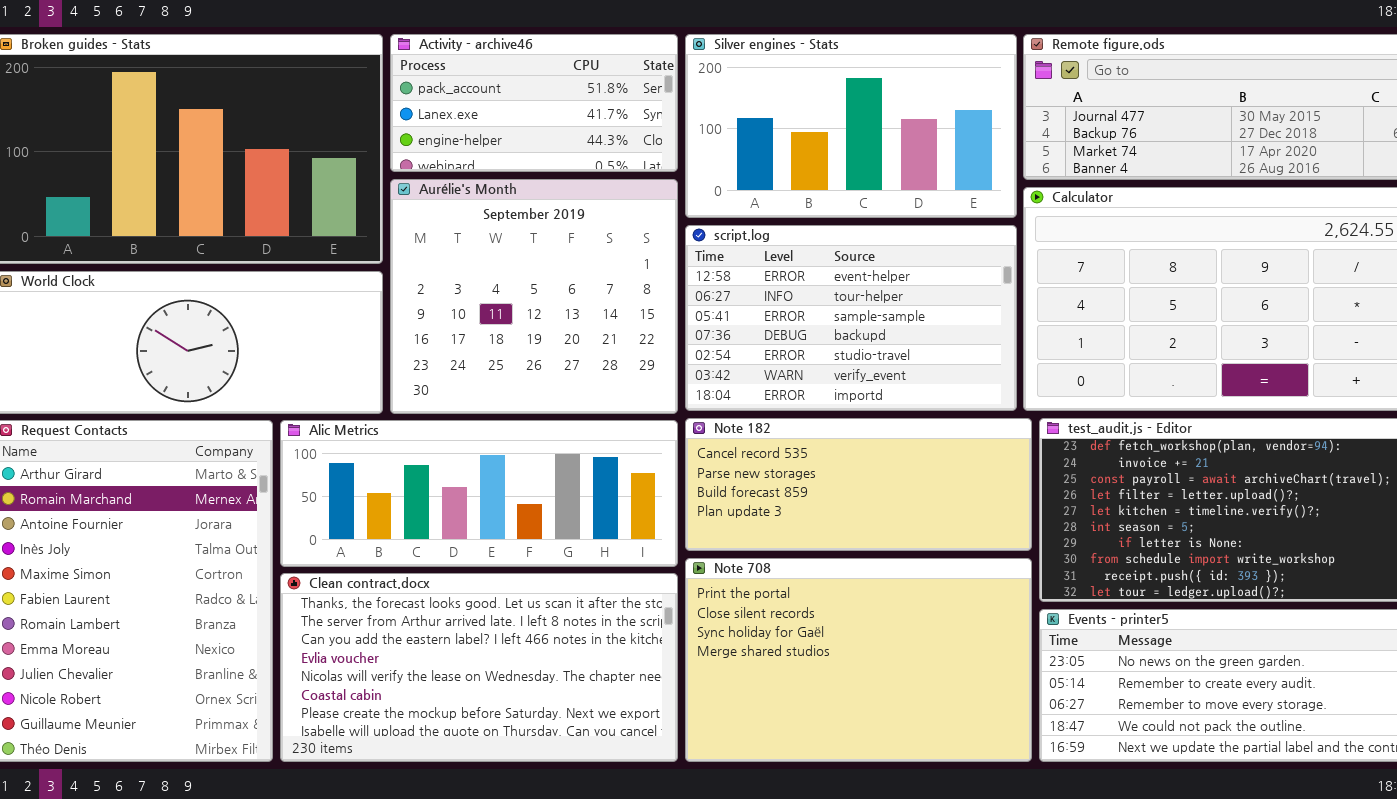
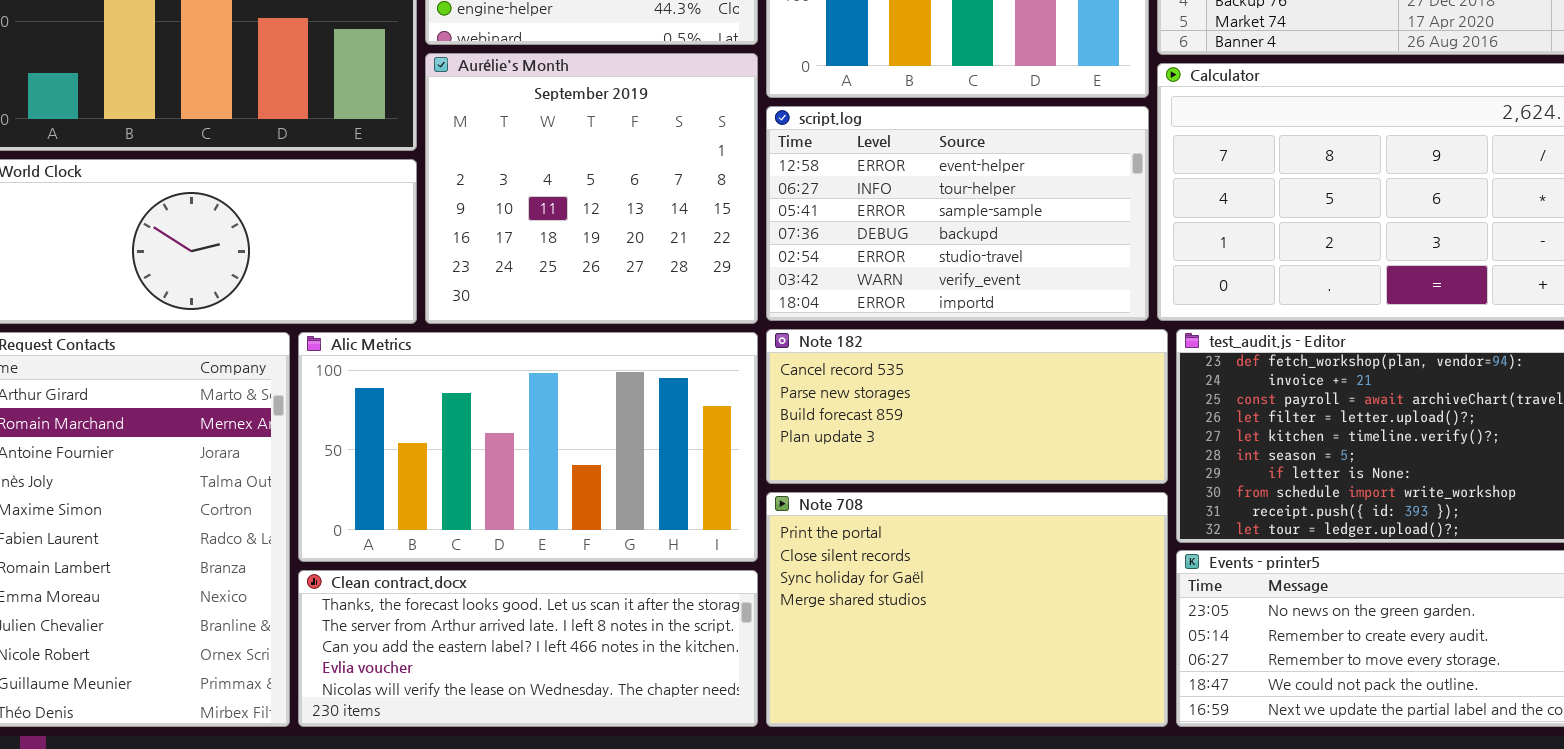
Alic Metrics: [280,420,678,567] -> [298,332,758,562], resized
Clean contract.docx: [280,573,678,762] -> [298,570,758,727], resized

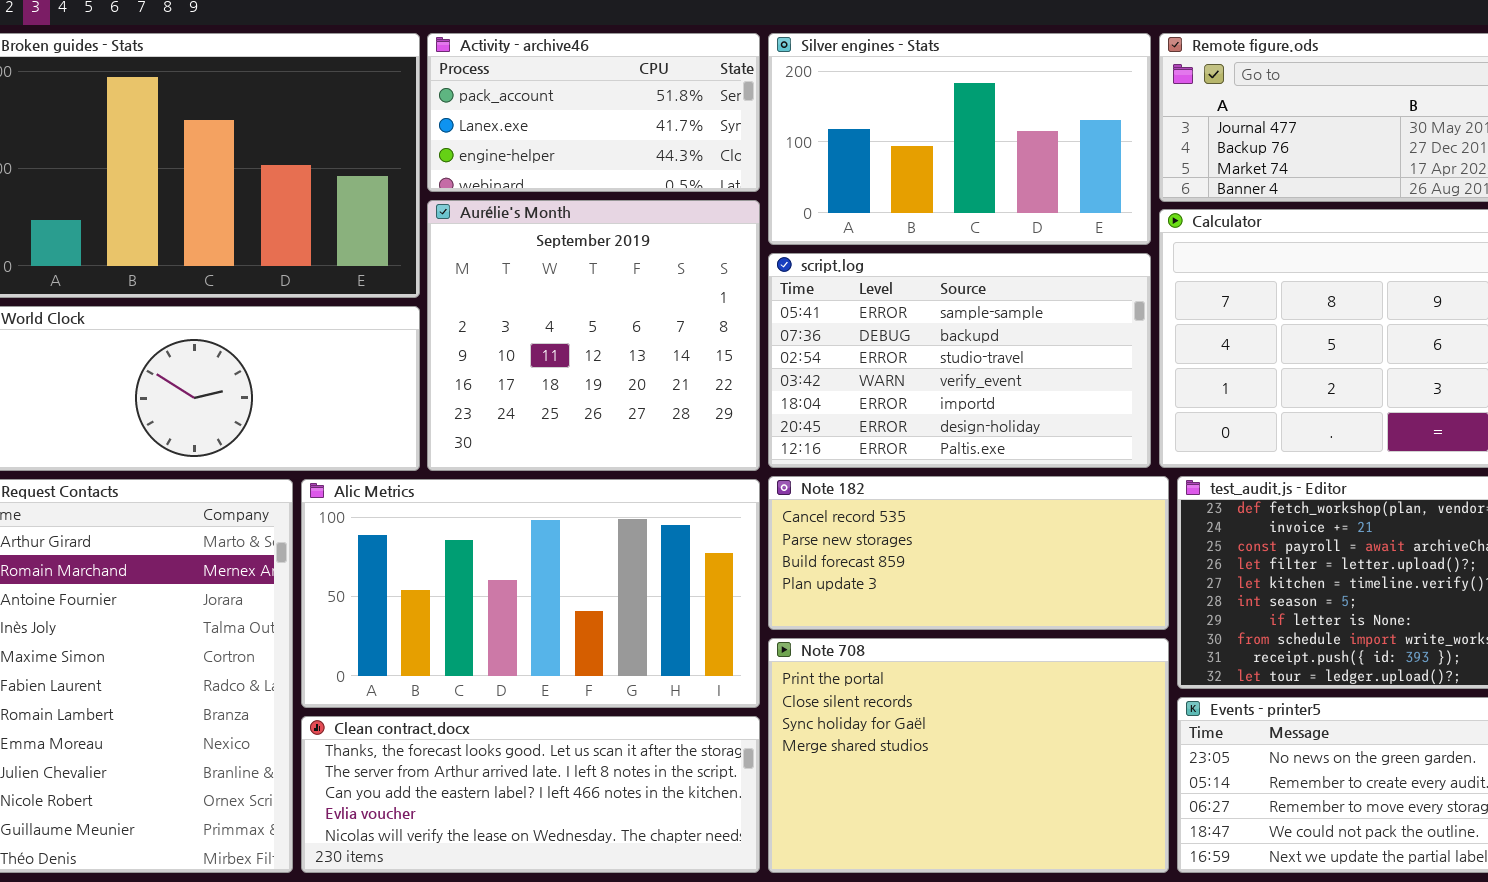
script.log: [766,106,1149,321] -> [768,253,1151,468], scrolled down 2 rows

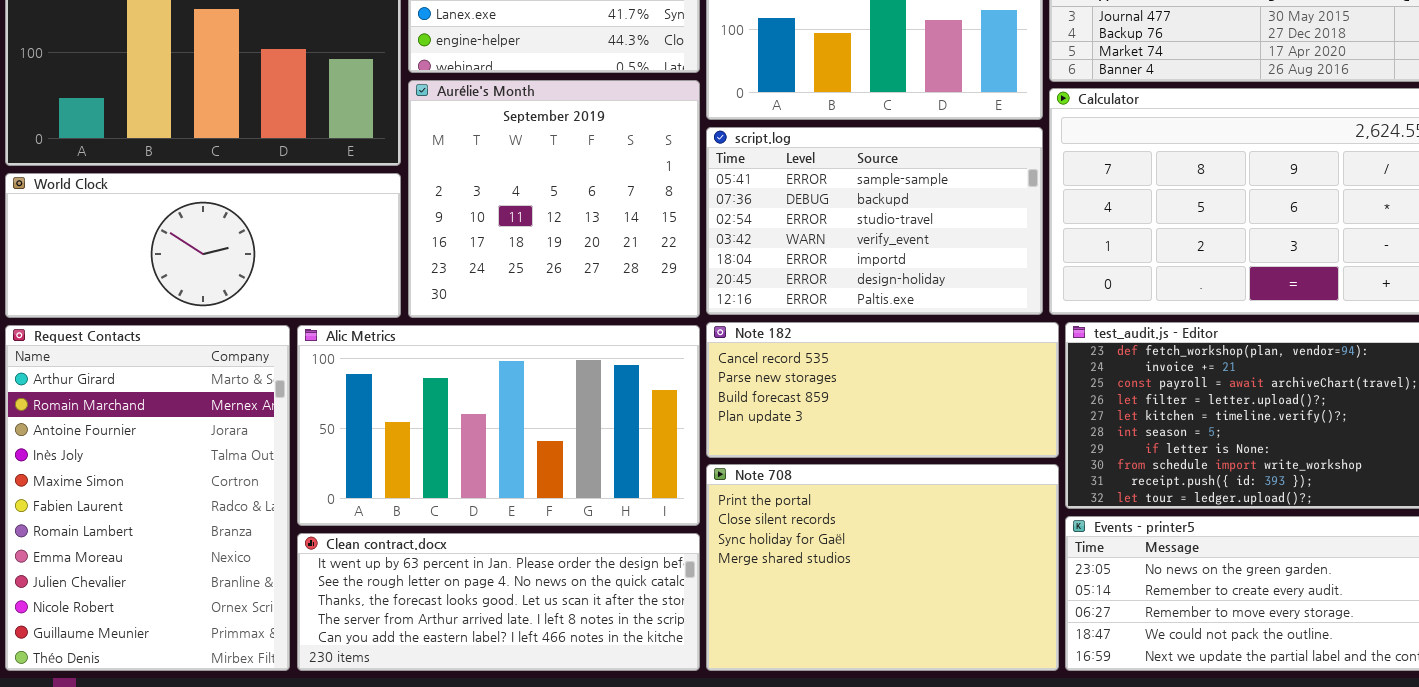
Clean contract.docx: [301,716,760,873] -> [297,533,700,671], scrolled up 2 rows

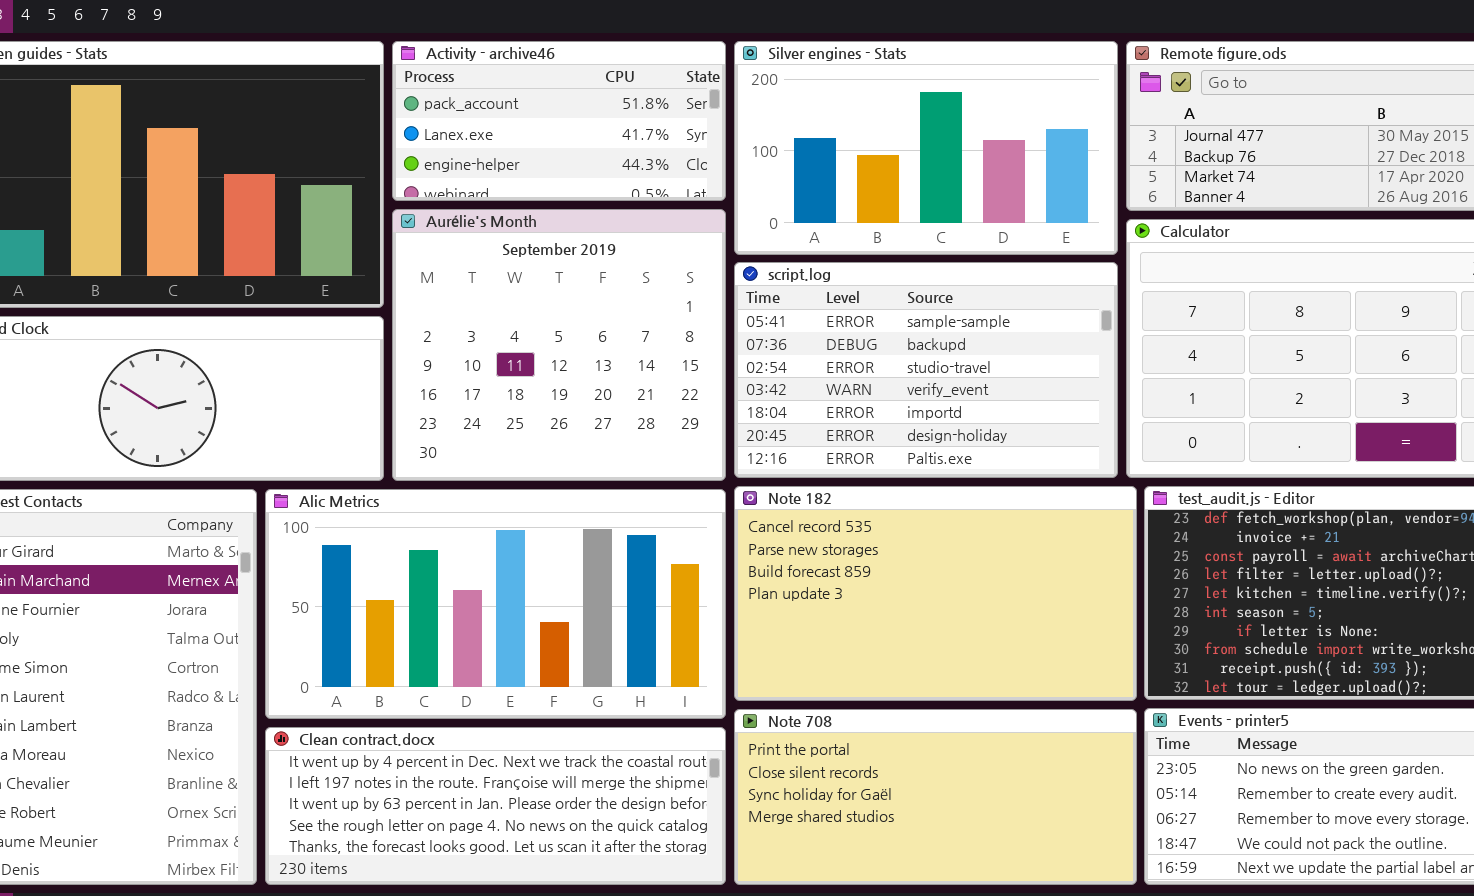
Note 182: [706,322,1059,458] -> [734,486,1137,701], resized
Note 708: [706,464,1059,671] -> [734,709,1137,885], resized
Clean contract.docx: [297,533,700,671] -> [265,727,726,885], scrolled up 2 rows

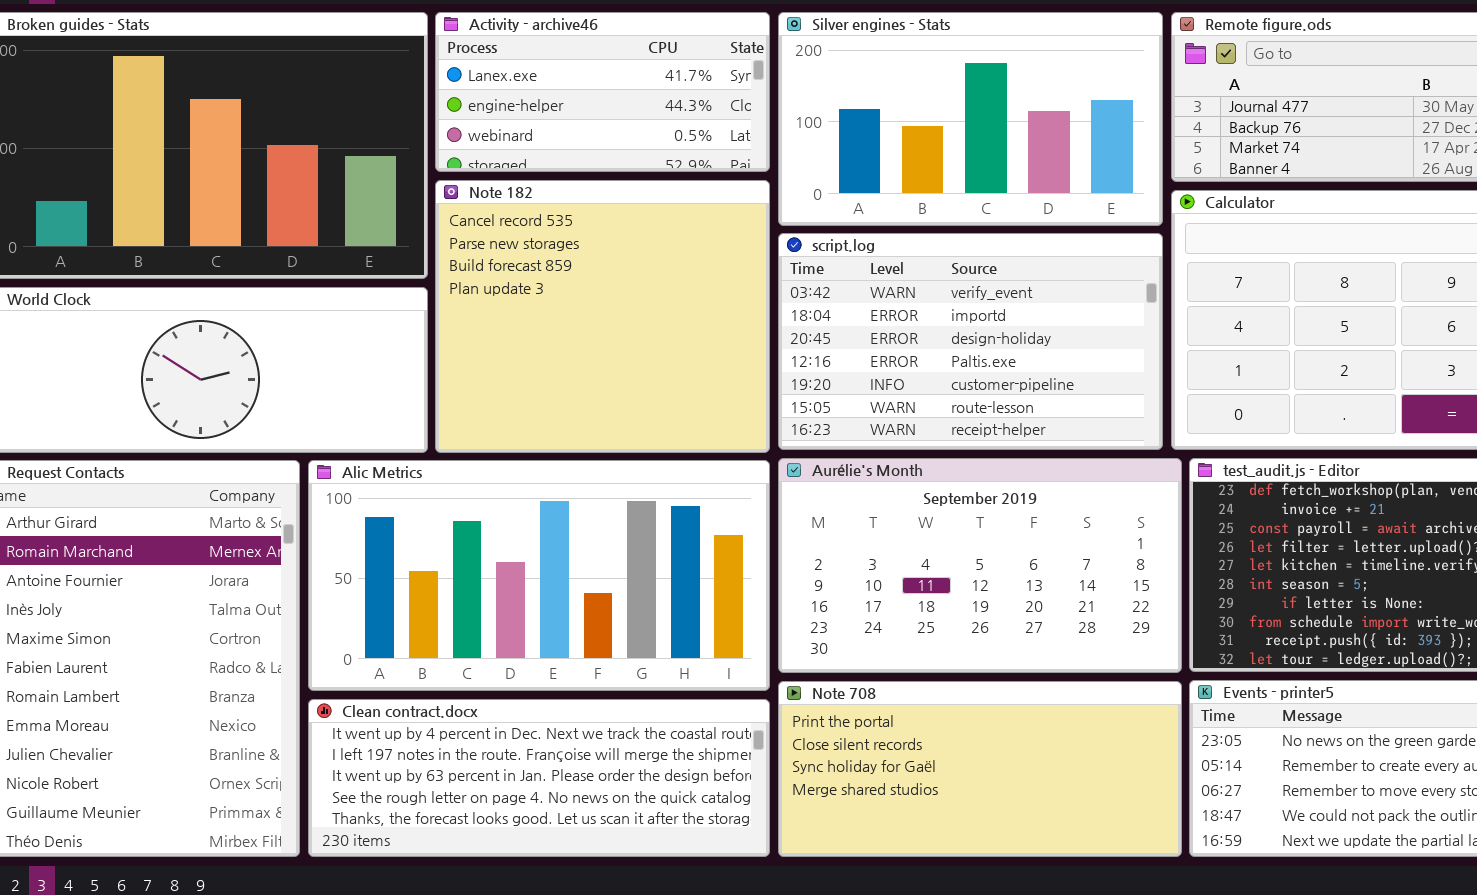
Activity - archive46: [392,41,726,201] -> [435,12,770,172], scrolled down 1 row
Aurélie's Month: [392,209,726,481] -> [778,458,1182,673], moved, resized
script.log: [734,262,1118,478] -> [778,233,1163,450], scrolled down 3 rows
Note 182: [734,486,1137,701] -> [435,180,770,453], moved, resized

